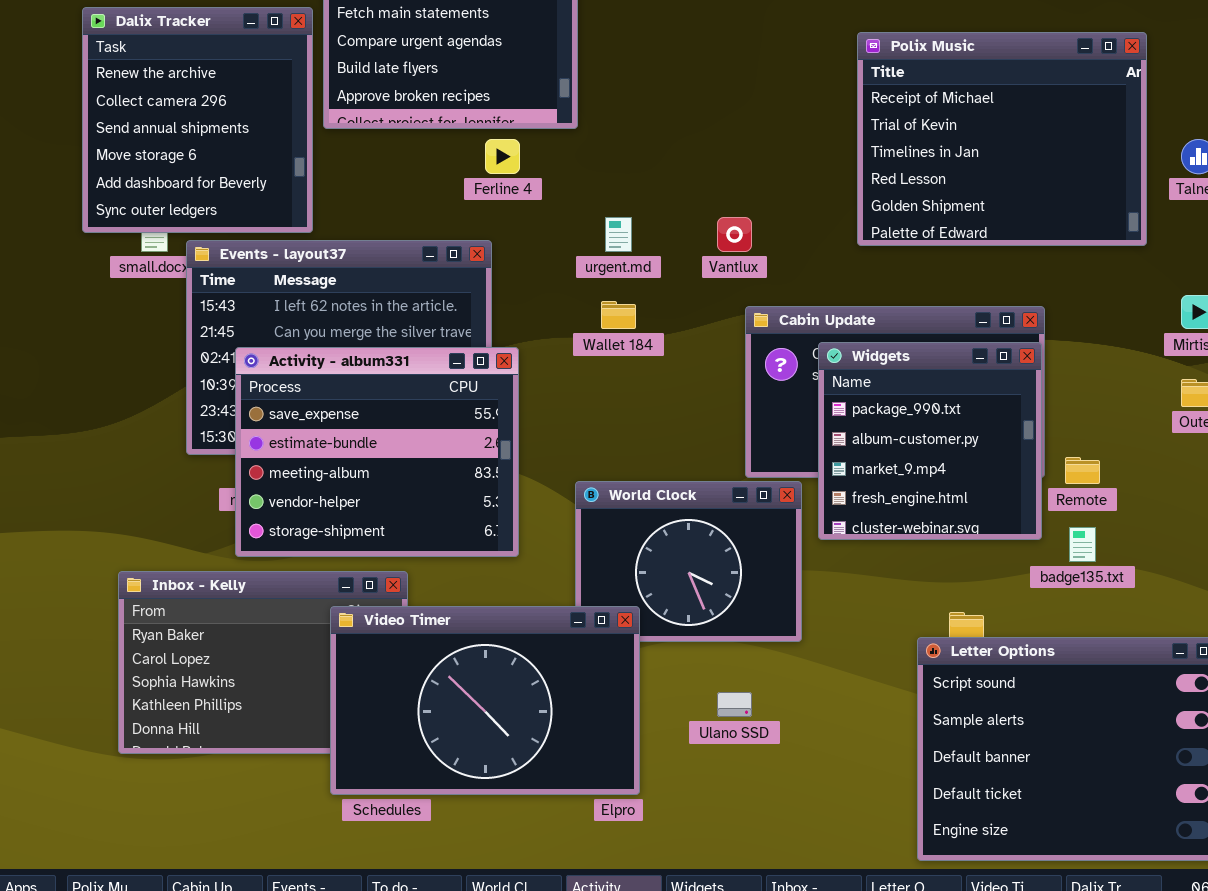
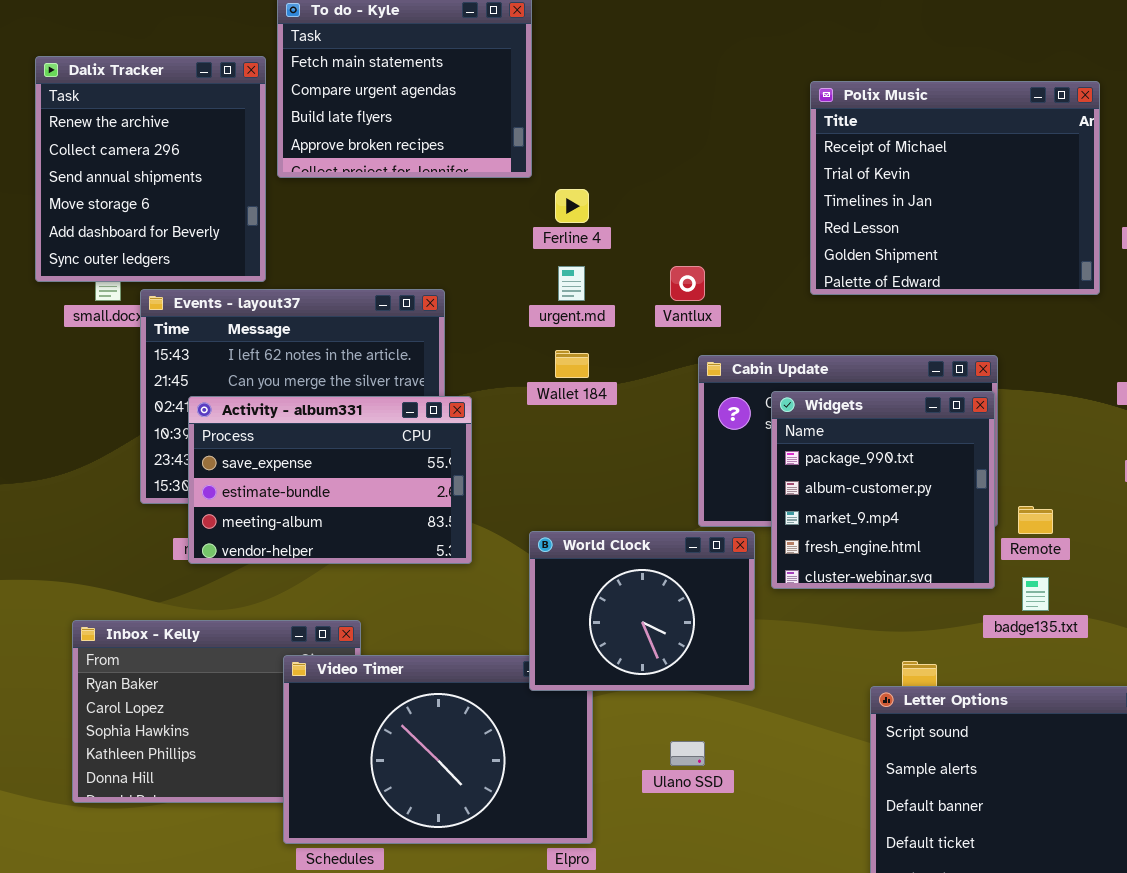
Ferline 4: [485,139,520,174] -> [555,189,589,223], moved
Activity - album331: [235,347,519,557] -> [188,396,472,564], resized
World Clock: [575,481,802,642] -> [529,531,755,691], raised

